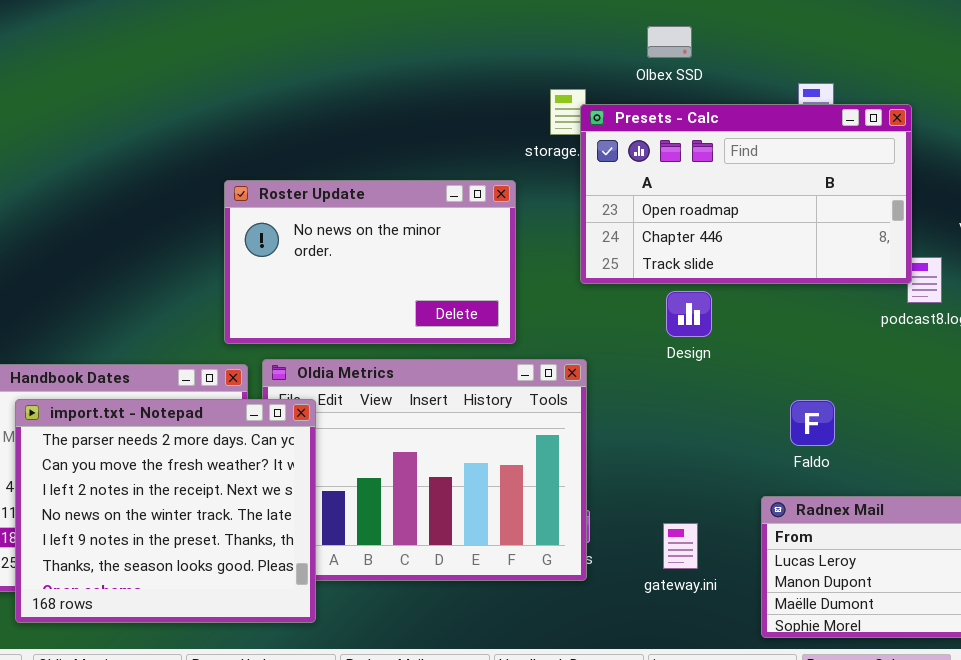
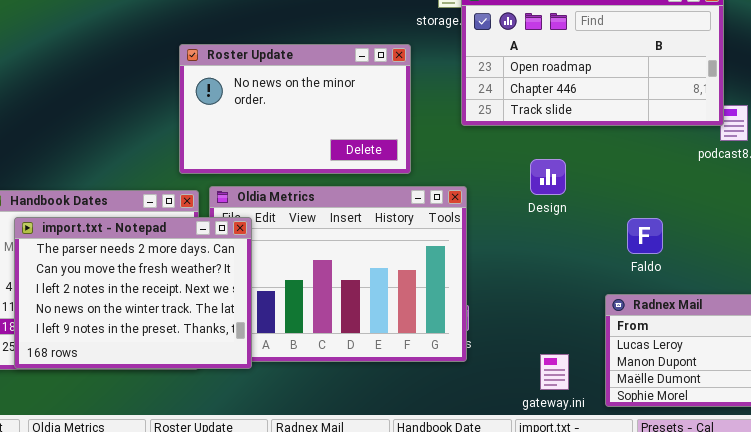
Design: [666,291,712,337] -> [530,159,566,195], moved
import.txt - Notepad: [15,399,316,623] -> [14,217,252,369], resized
gateway.ini: [663,523,698,569] -> [540,354,569,390], moved

